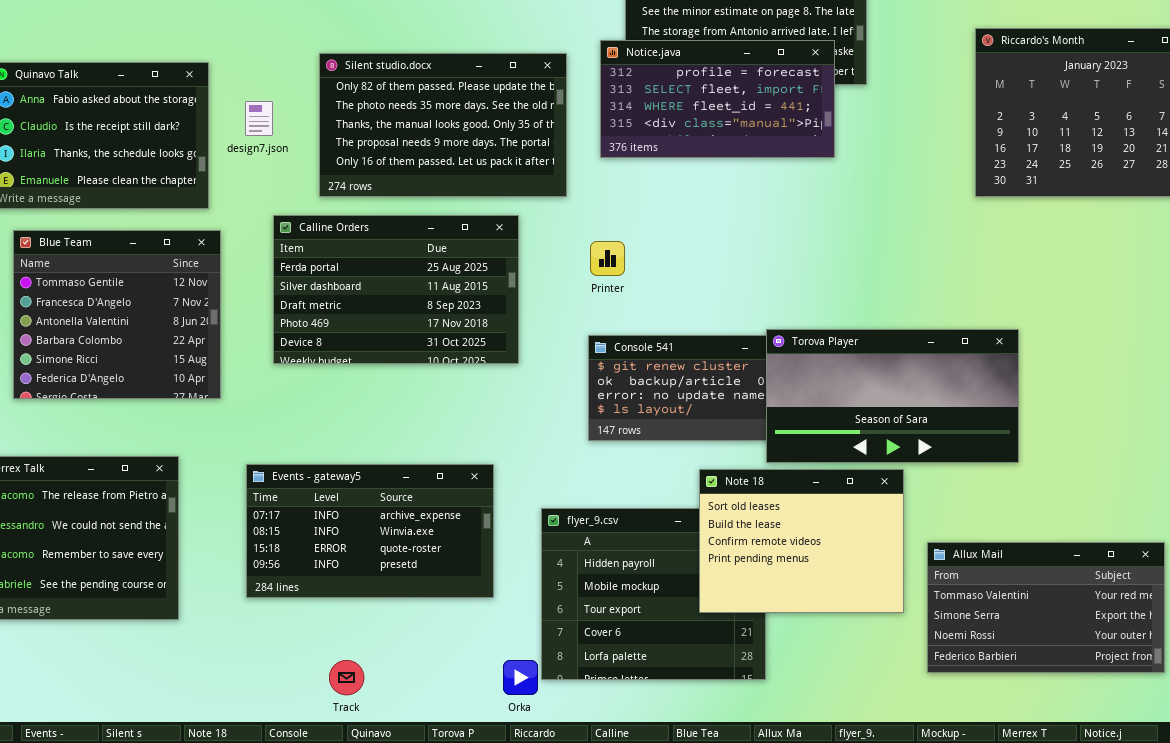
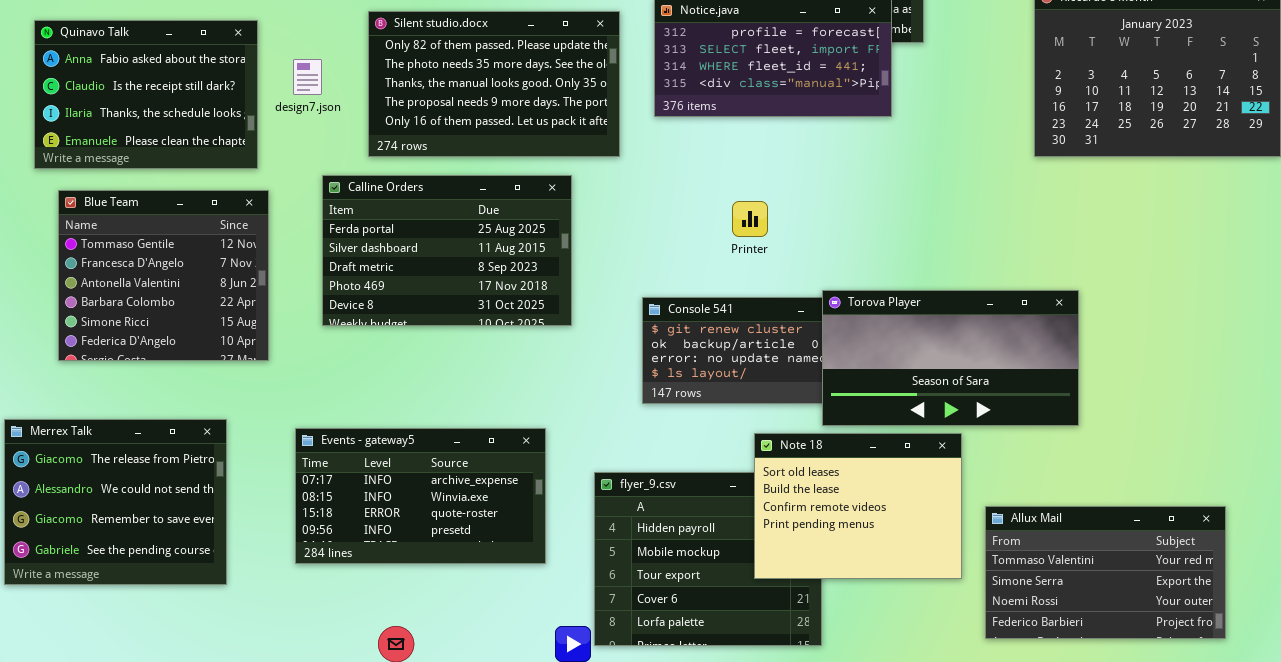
Printer: [590,241,625,276] -> [732,201,768,237], moved

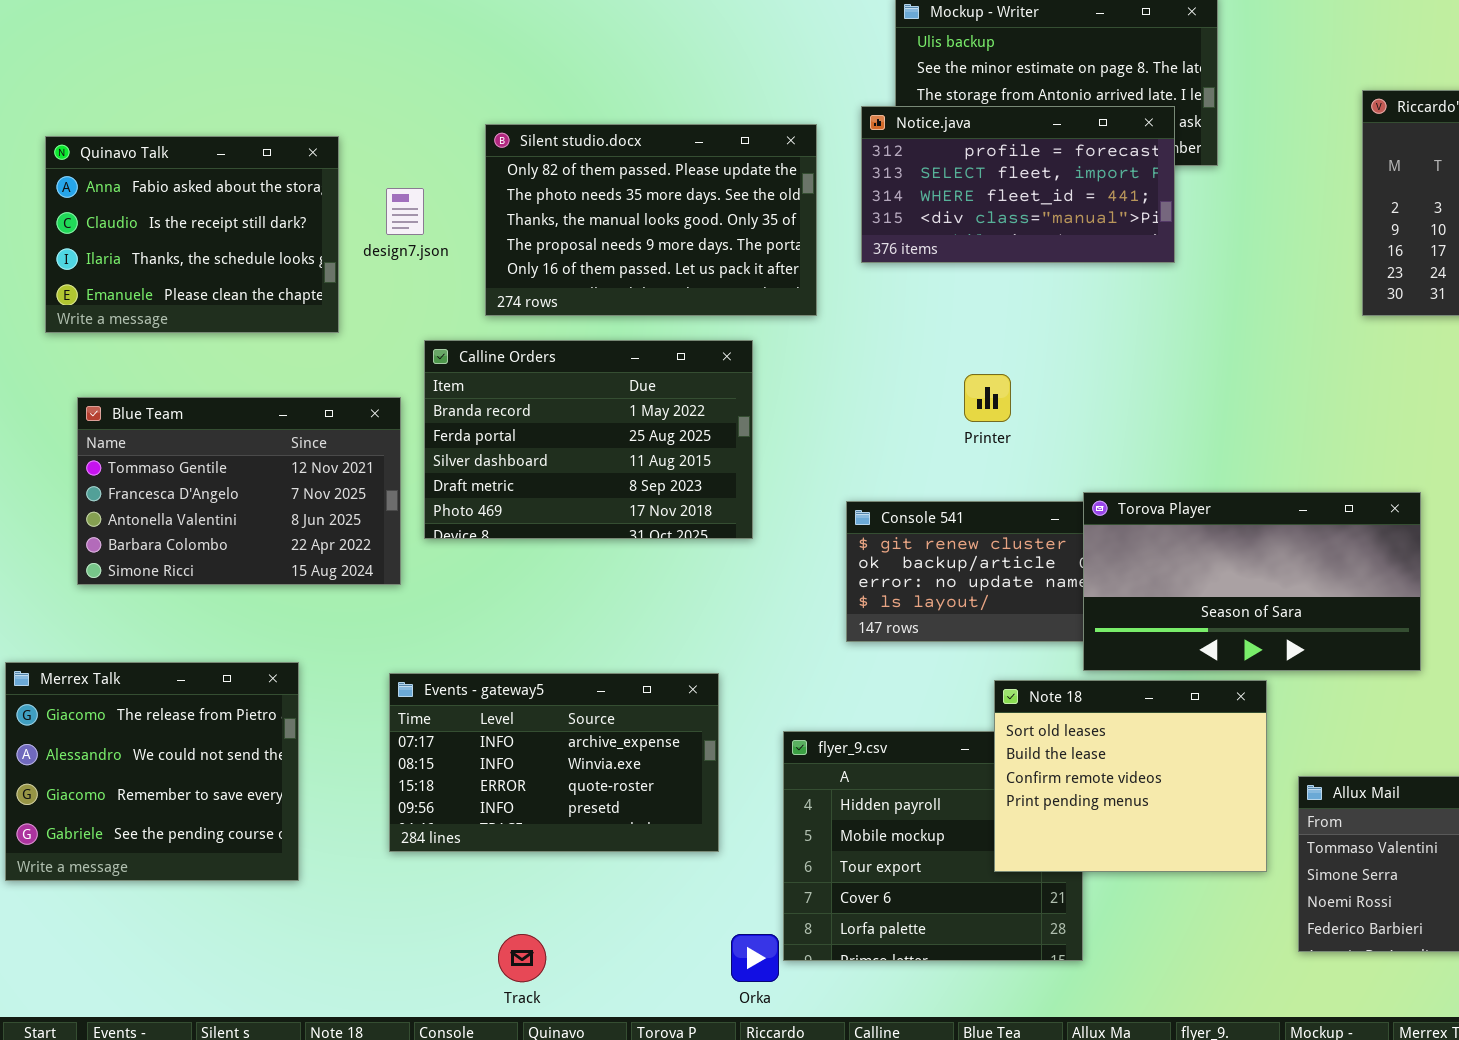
Calline Orders: [322,175,572,326] -> [424,340,753,539], scrolled up 1 row
Blue Team: [58,190,269,361] -> [77,397,401,585], resized

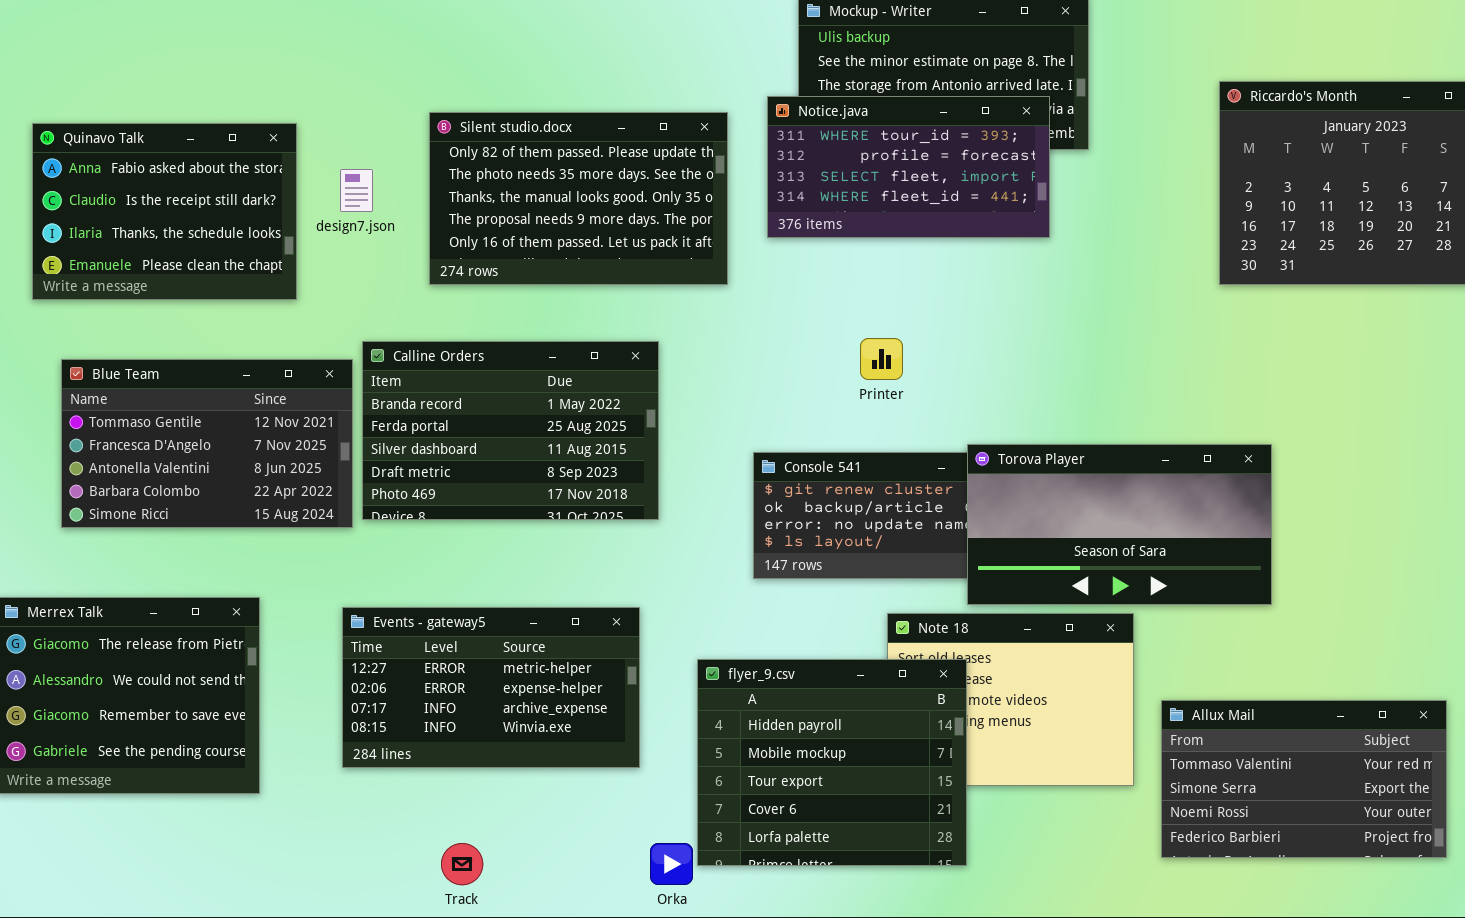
Notice.java: [861,106,1175,263] -> [767,96,1050,238], scrolled up 1 row
Calline Orders: [424,340,753,539] -> [362,341,659,520], moved
Events - gateway5: [389,673,719,852] -> [342,607,640,768], scrolled up 2 rows
flyer_9.csv: [783,731,1083,961] -> [697,659,967,866], raised

